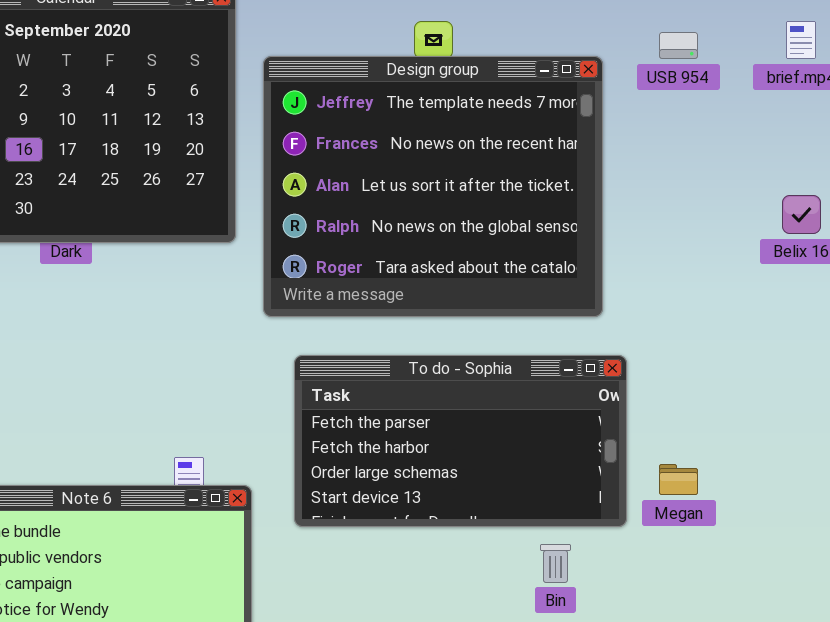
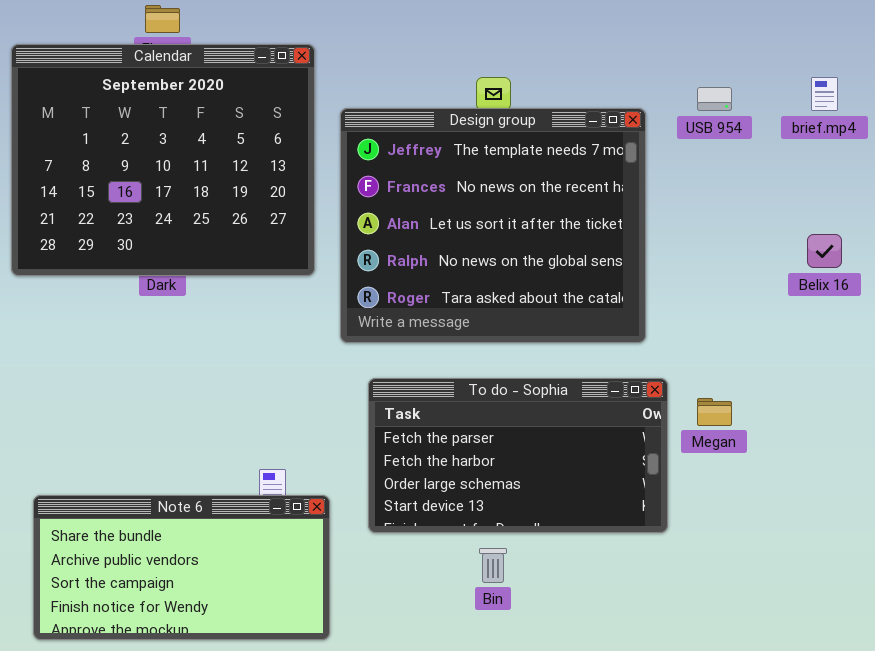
Megan: [659,464,698,495] -> [697,398,732,426], moved
Bin: [540,544,571,583] -> [479,548,507,583], moved

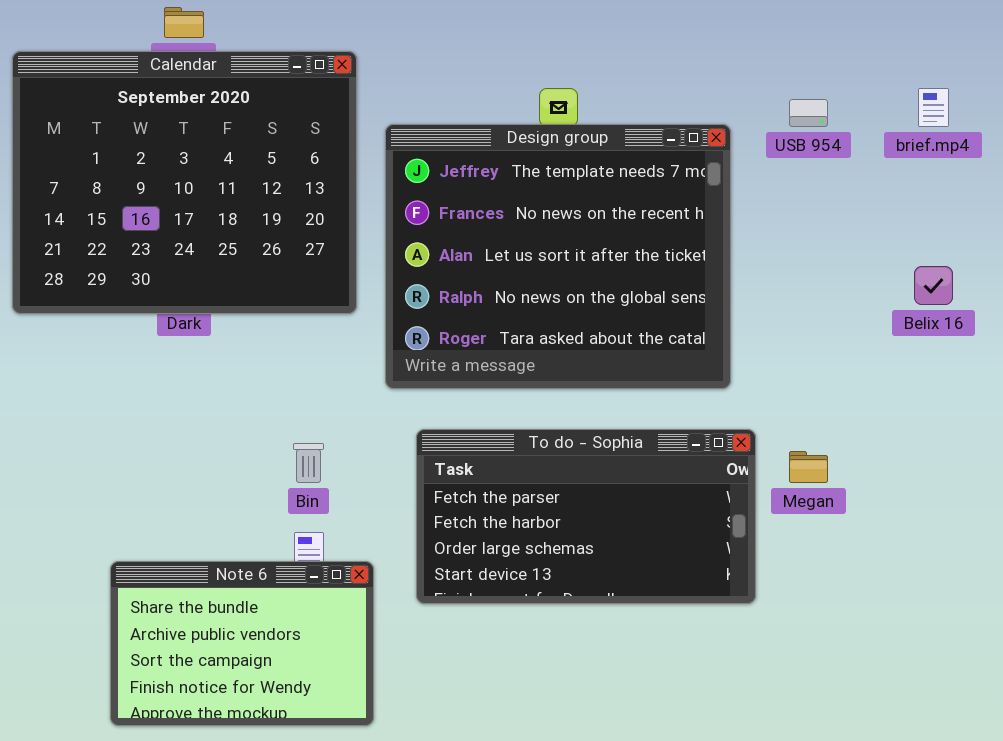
Note 6: [33,495,330,640] -> [110,561,374,726], resized
Bin: [479,548,507,583] -> [293,443,324,483], moved

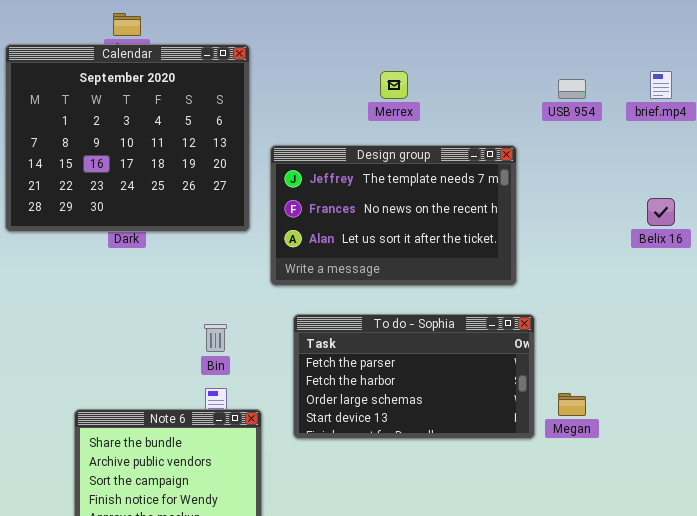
Design group: [385,124,731,389] -> [270,145,517,286], resized
Megan: [789,451,828,483] -> [558,393,586,416], moved

